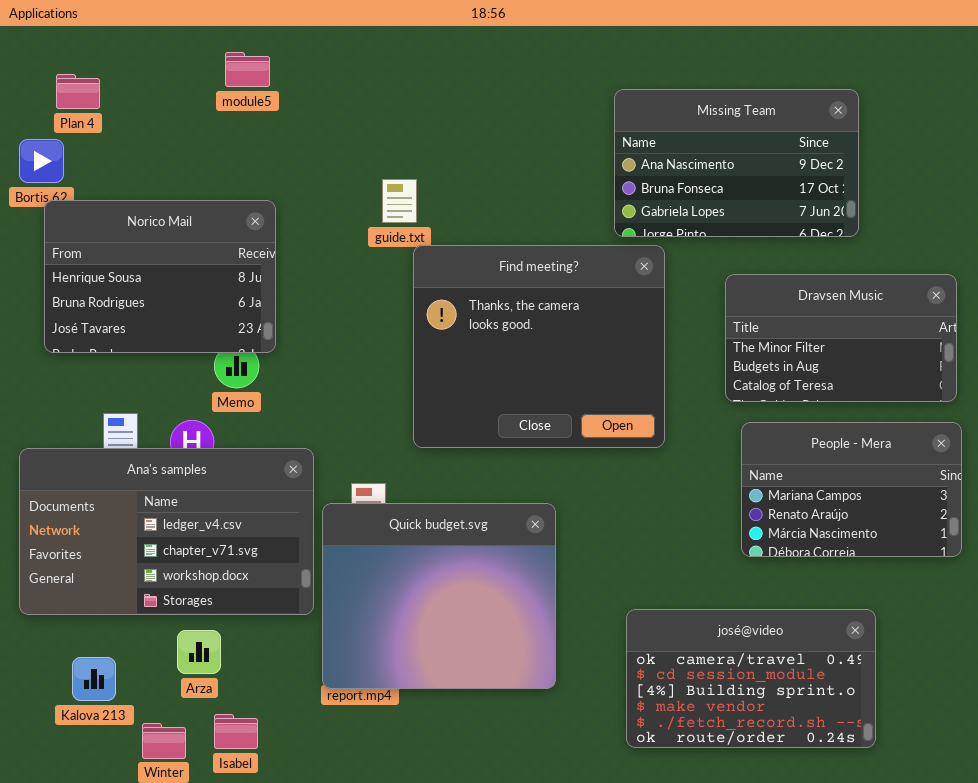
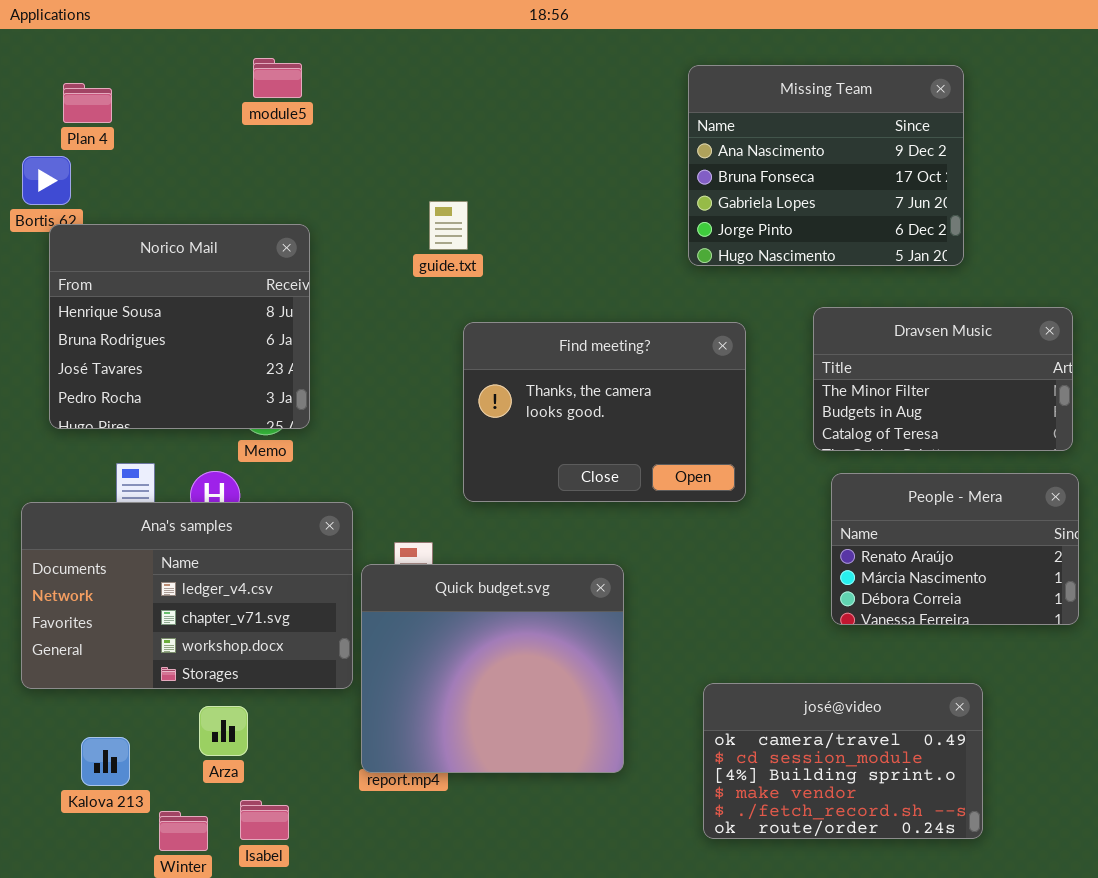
Missing Team: [614,89,859,237] -> [688,65,964,266], resized
Norico Mail: [44,200,276,353] -> [49,224,310,429], resized
Find meeting?: [413,245,665,448] -> [463,322,746,502], resized
People - Mera: [741,422,962,557] -> [831,473,1079,625], scrolled down 1 row

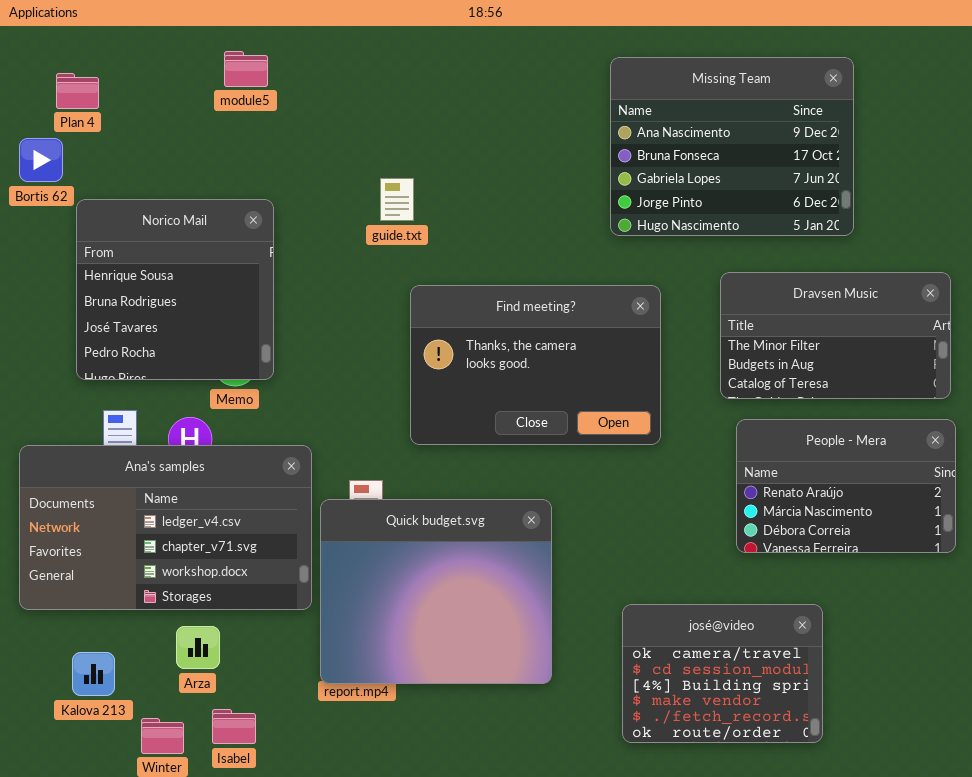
Norico Mail: [49,224,310,429] -> [76,199,274,380], resized
josé@video: [703,683,983,839] -> [622,604,823,743], resized

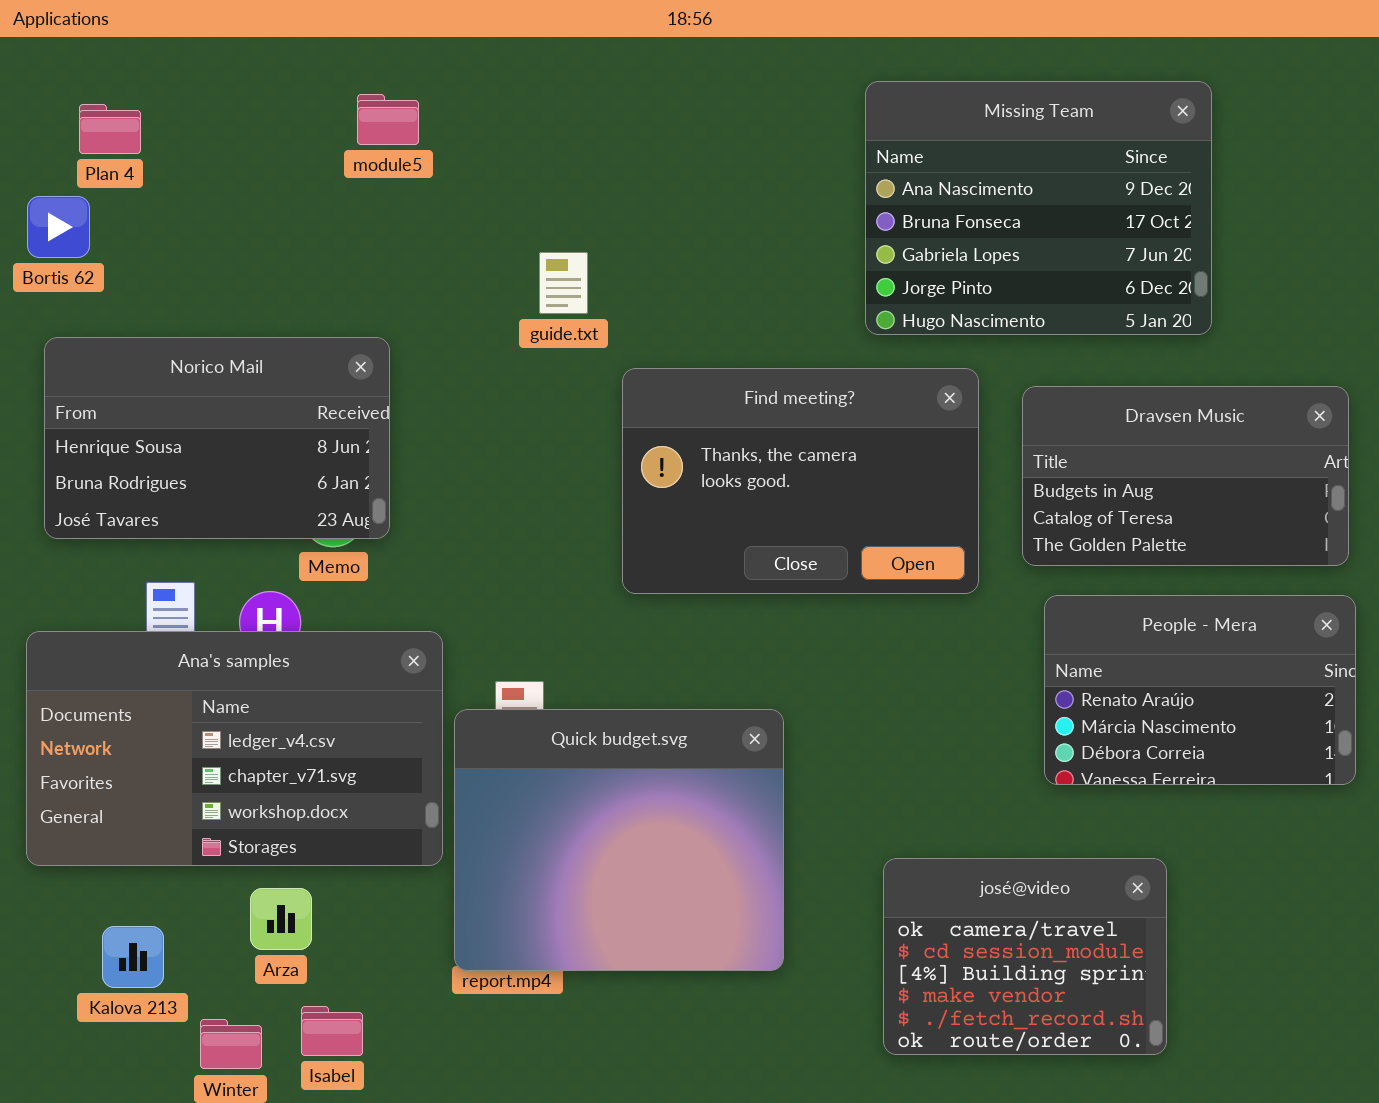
module5: [224,51,268,87] -> [357,94,419,145], moved
Norico Mail: [76,199,274,380] -> [44,337,390,539], resized
Dravsen Music: [720,272,951,399] -> [1022,386,1349,566], scrolled down 1 row
Find meeting?: [410,285,661,445] -> [622,368,979,594], moved

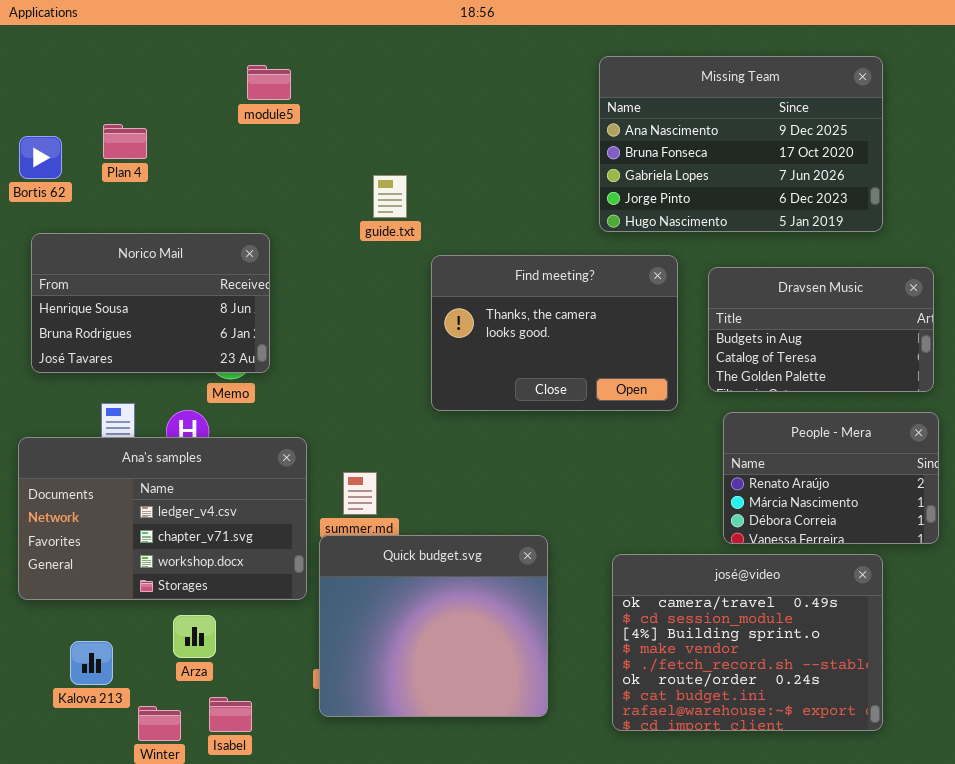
Missing Team: [865,81,1212,335] -> [599,56,883,232], resized
Plan 4: [79,104,141,154] -> [103,124,147,159], moved
Quick budget.svg: [454,709,784,971] -> [319,535,548,717], moved
josé@video: [883,858,1167,1055] -> [612,554,883,731], resized

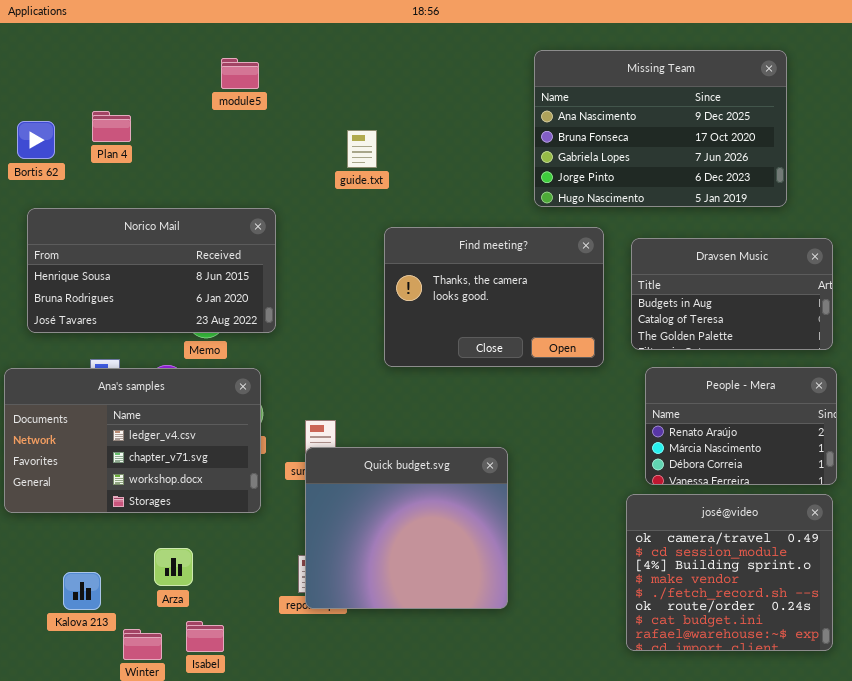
guide.txt: [373,175,407,218] -> [347,130,377,168], moved
Norico Mail: [31,233,270,373] -> [27,208,276,333], resized
Ana's samples: [18,437,307,600] -> [4,368,261,513], moved
Quick budget.svg: [319,535,548,717] -> [305,447,508,609], moved
josé@video: [612,554,883,731] -> [626,494,833,651], moved, resized

